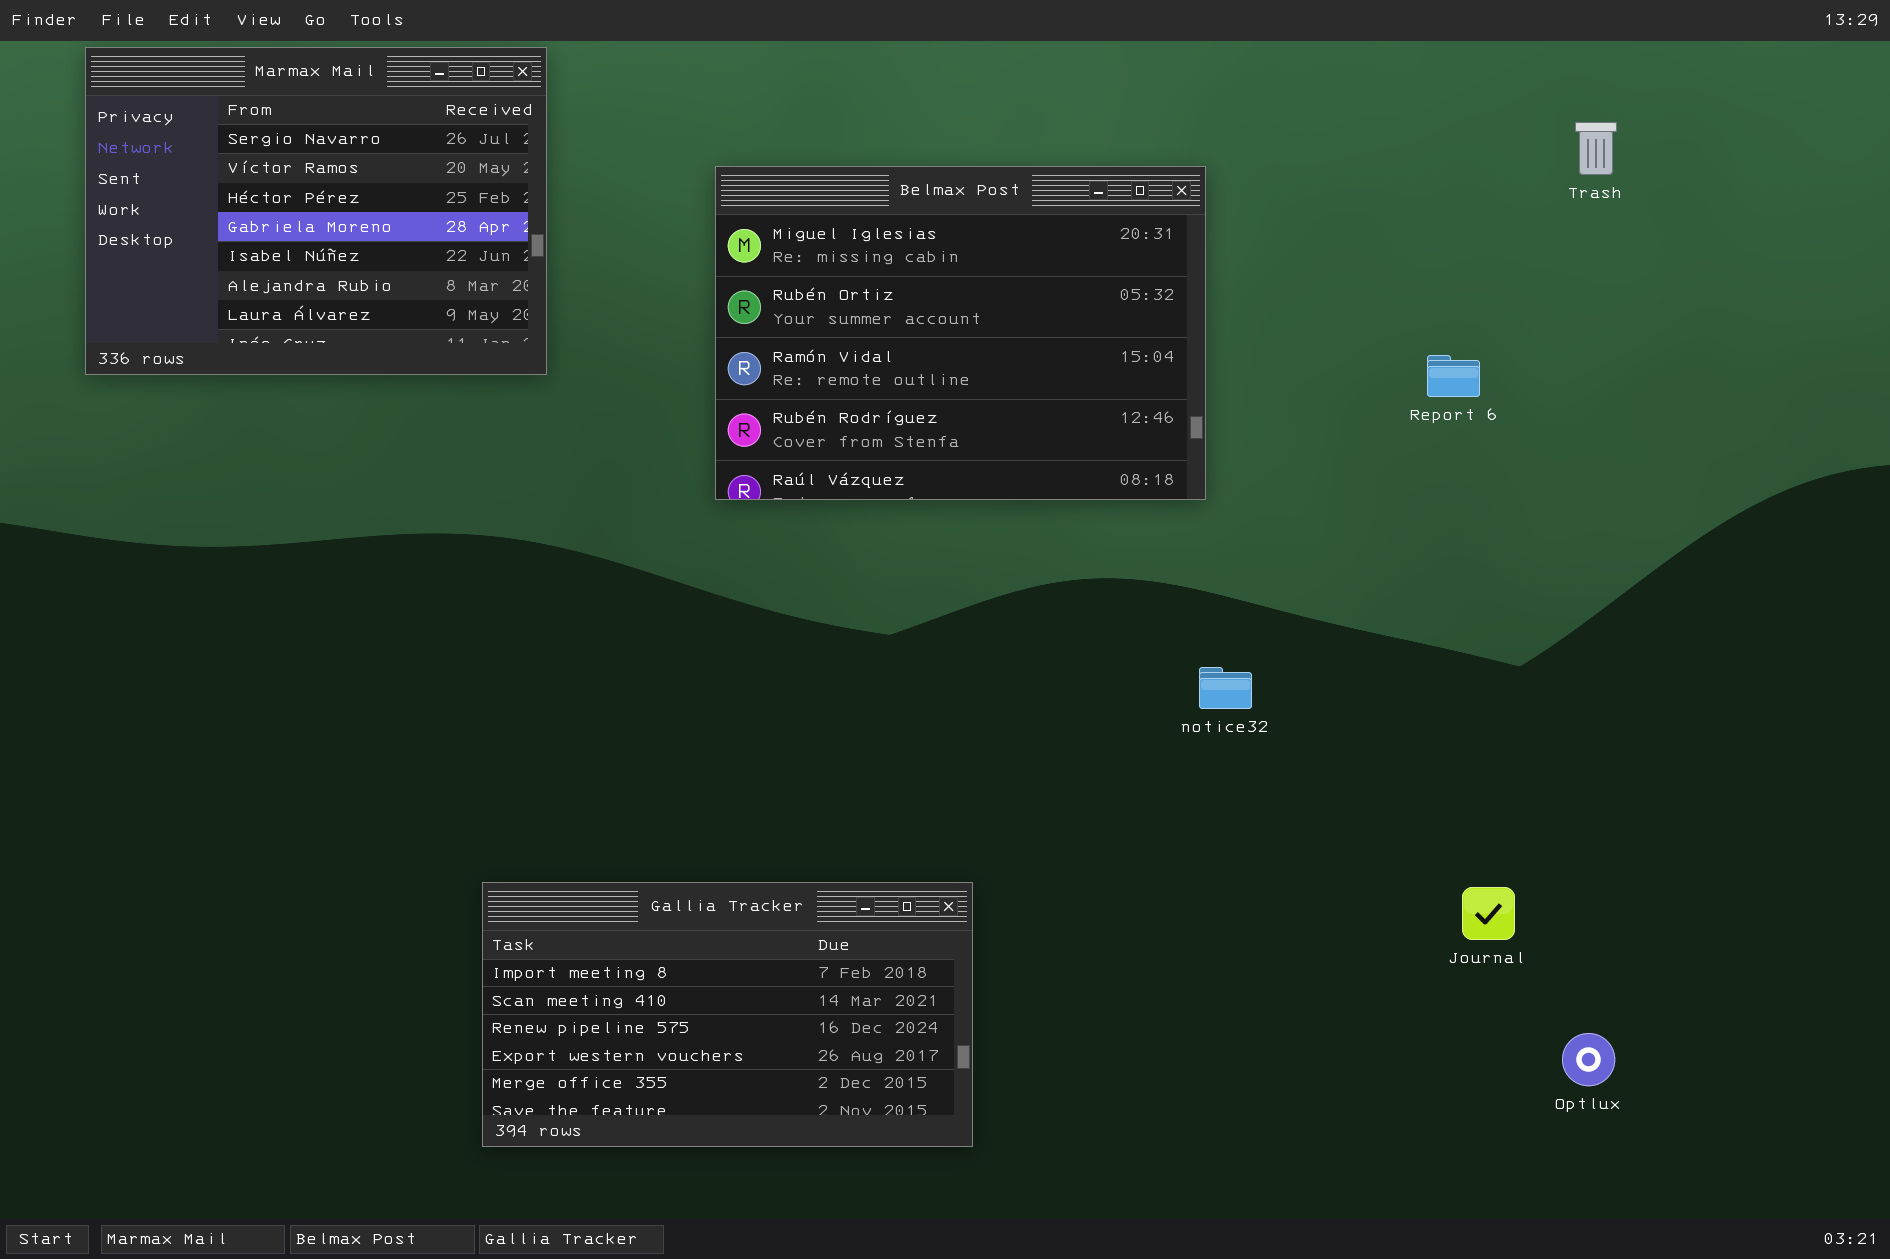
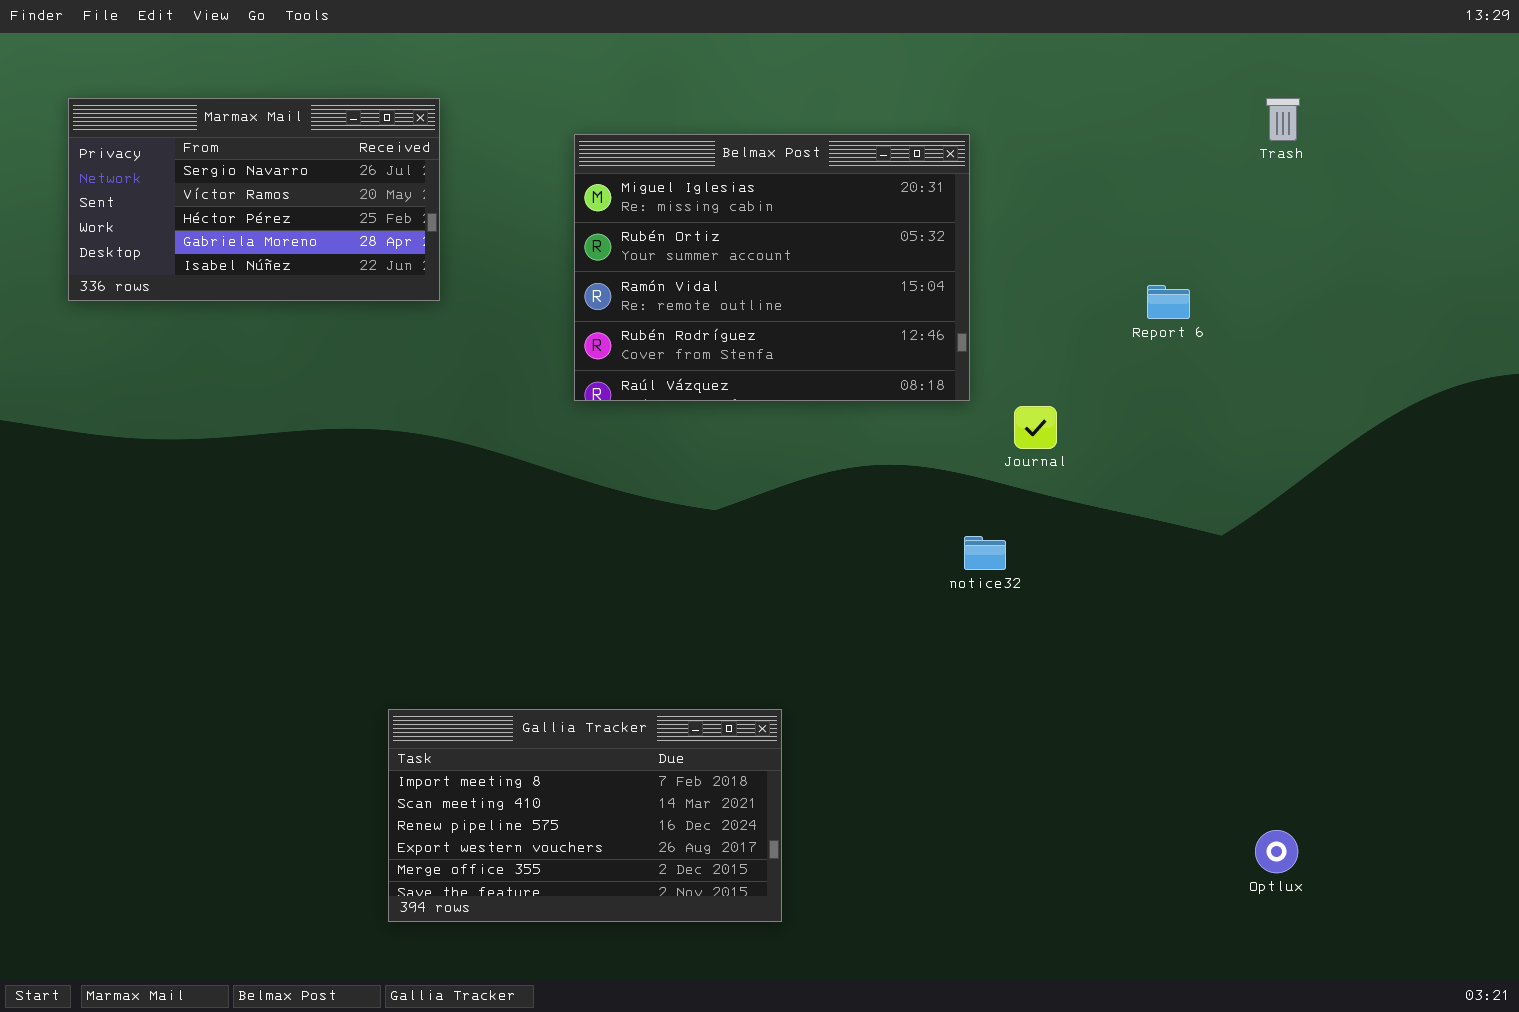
Marmax Mail: [85,47,547,375] -> [68,98,440,301], resized
Journal: [1462,887,1515,940] -> [1014,406,1057,449], moved

